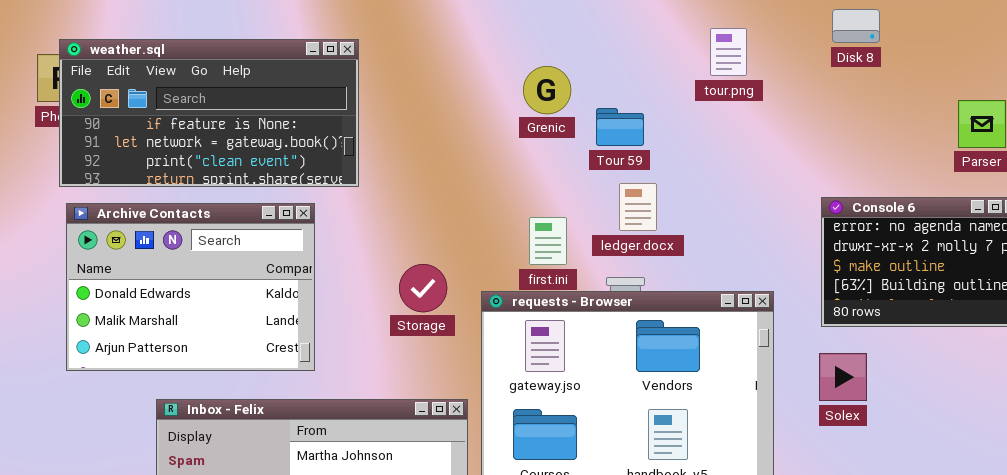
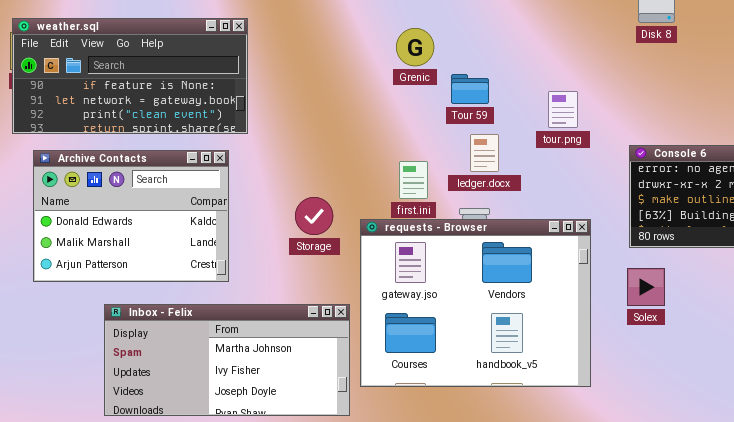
tour.png: [710,28,747,76] -> [548,91,578,128], moved
weather.sql: [59,39,359,187] -> [12,18,248,134], moved
Grenic: [523,66,571,114] -> [396,28,434,66], moved

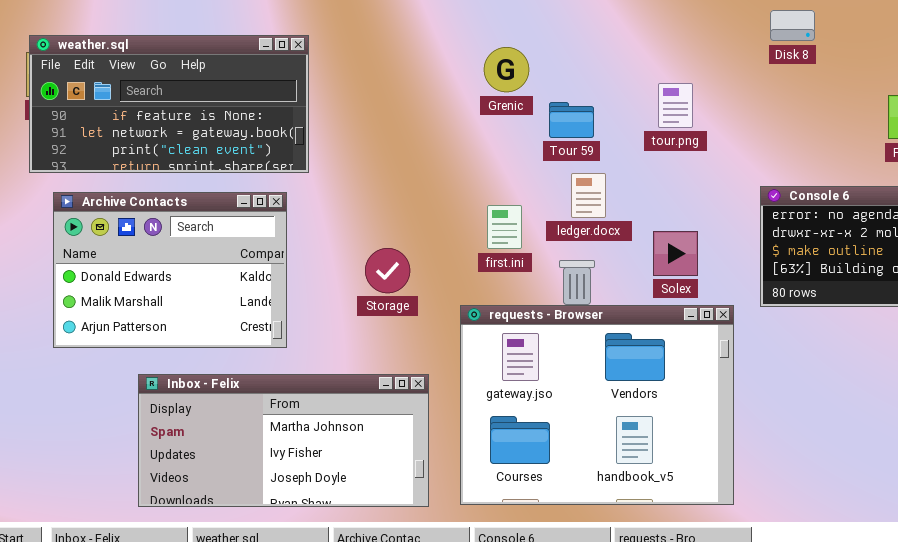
tour.png: [548,91,578,128] -> [658,83,693,128], moved
requests - Browser: [360,219,591,387] -> [460,305,734,505], moved
Solex: [627,268,665,306] -> [653,231,698,276], moved

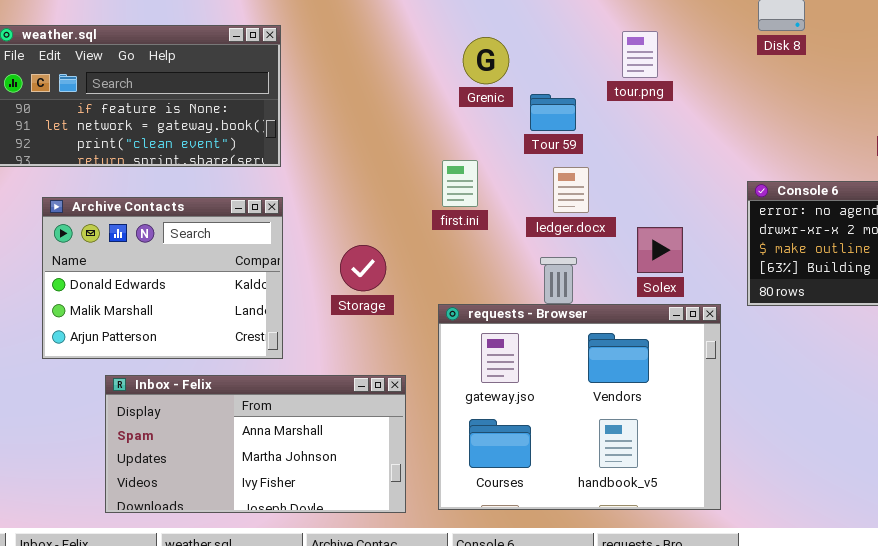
tour.png: [658,83,693,128] -> [622,31,658,78], moved
Archive Contacts: [53,192,287,348] -> [42,197,283,359], moved
first.ini: [487,205,522,249] -> [442,160,478,207], moved
Inbox - Felix: [138,374,429,507] -> [105,375,406,513], scrolled up 1 row

